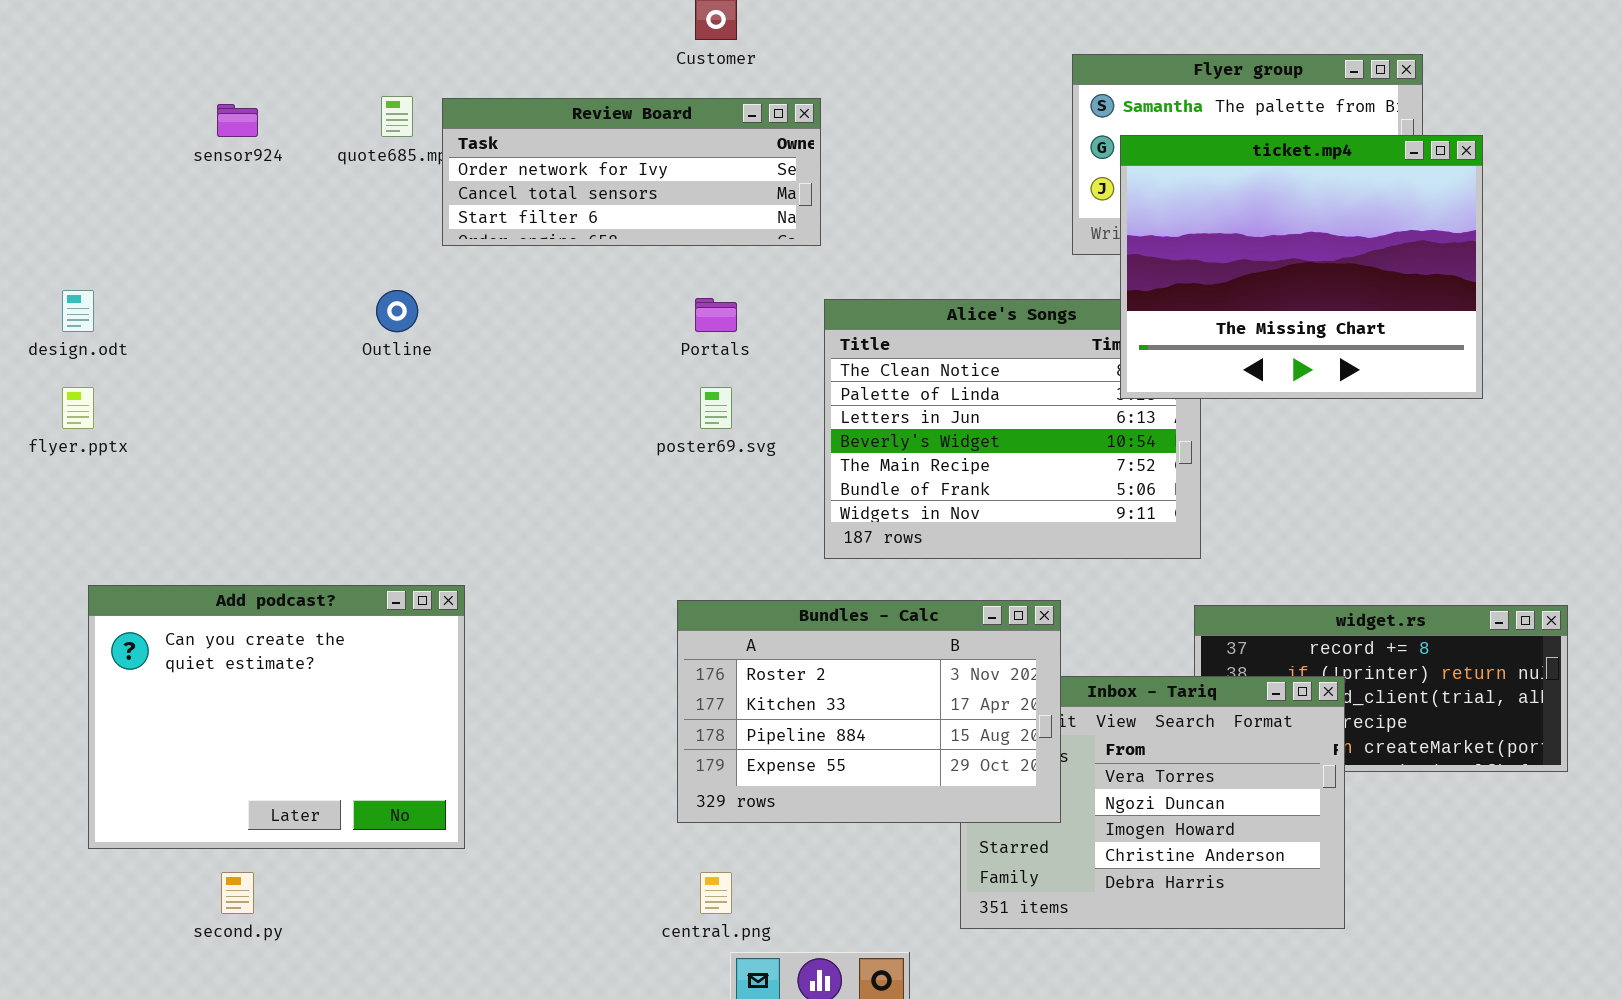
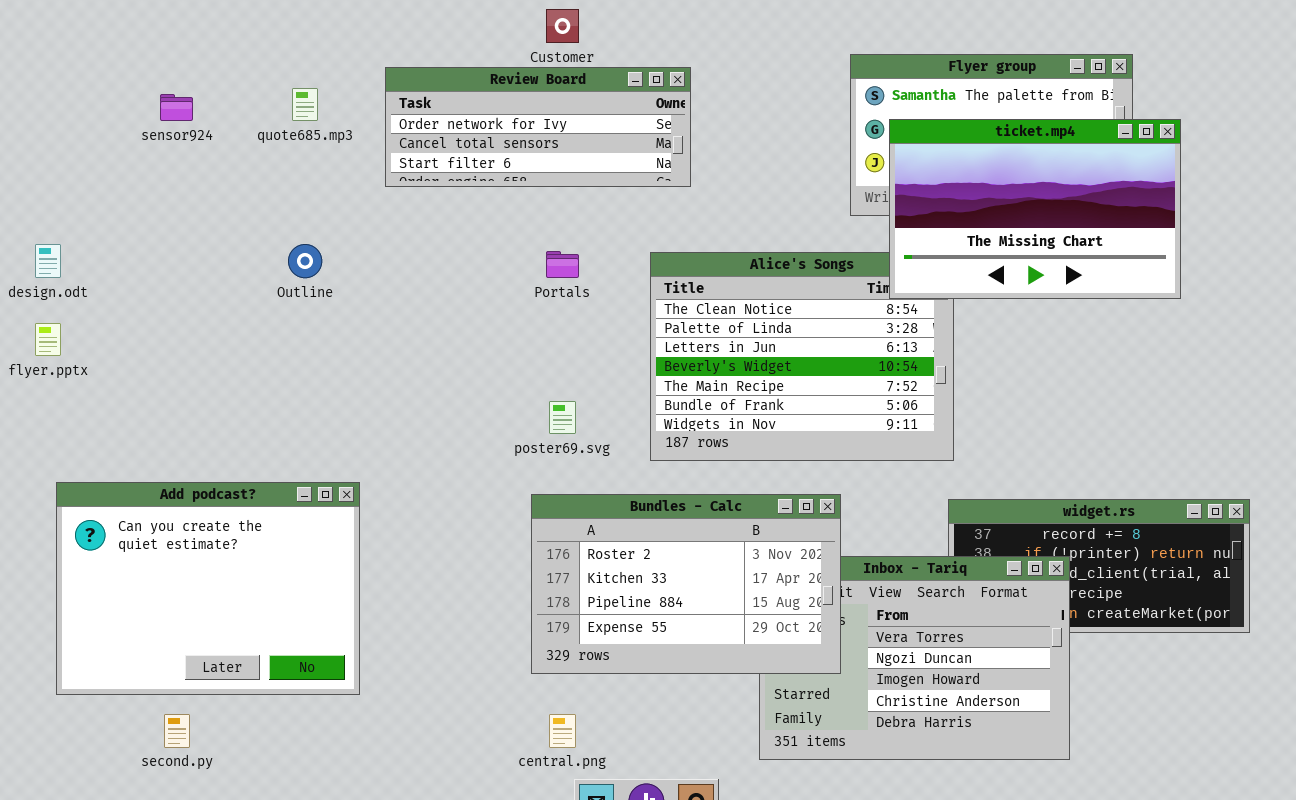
Review Board: [442,98,821,246] -> [385,67,691,187], moved
ticket.mp4: [1120,135,1483,399] -> [889,119,1181,299], resized
poster69.svg: [700,387,732,429] -> [549,401,576,434], moved

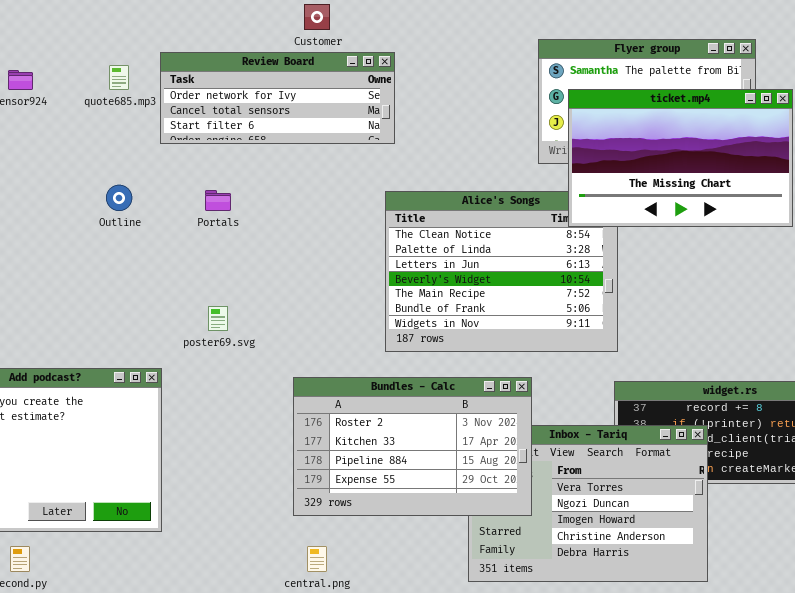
Review Board: [385,67,691,187] -> [160,52,395,144], moved
Portals: [546,251,579,278] -> [205,190,231,211], moved
poster69.svg: [549,401,576,434] -> [208,306,228,331], moved

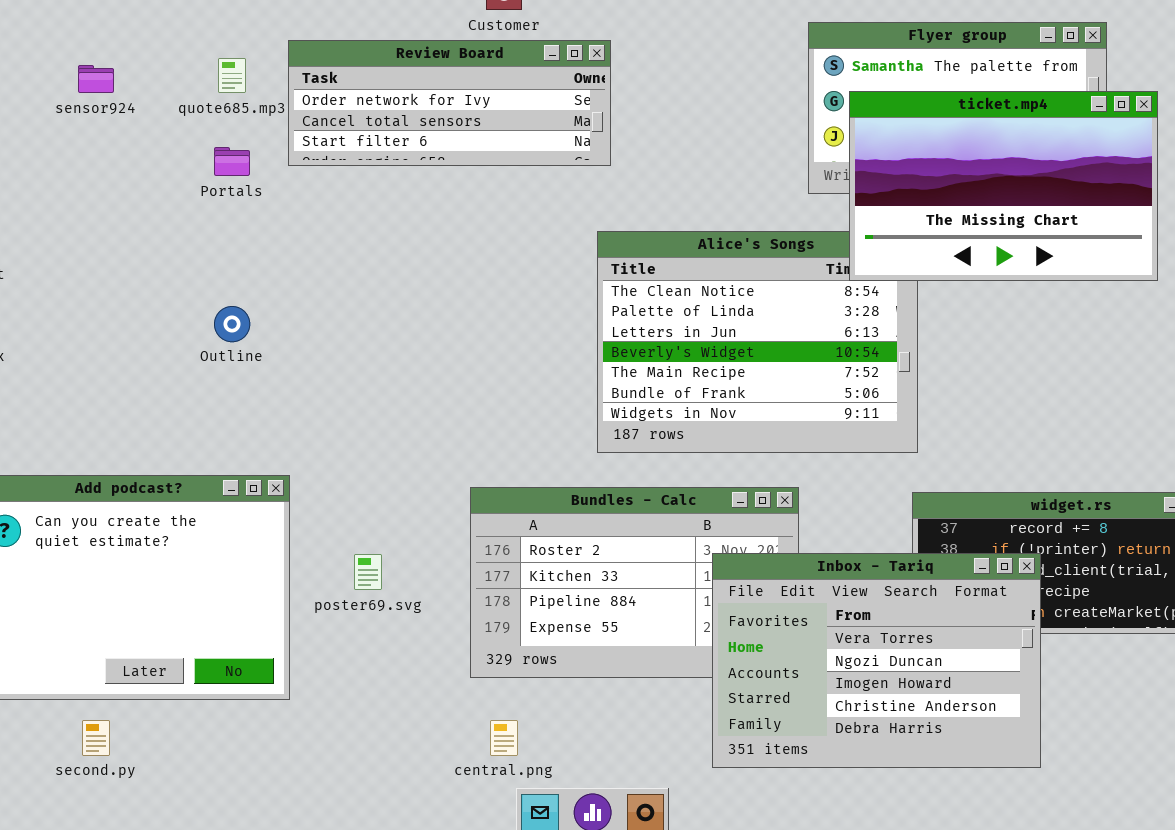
Outline: [106,185,132,211] -> [214,306,250,342], moved
Portals: [205,190,231,211] -> [214,147,250,176], moved
poster69.svg: [208,306,228,331] -> [354,554,382,590], moved
Inbox - Tariq: [468,425,708,582] -> [712,553,1041,768], raised

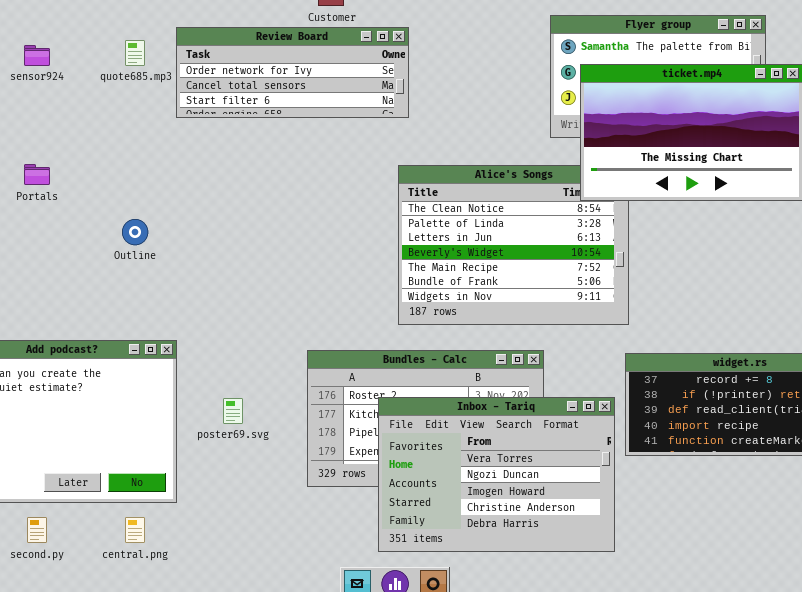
Portals: [214,147,250,176] -> [24,164,50,185], moved
Inbox - Tariq: [712,553,1041,768] -> [378,397,615,552], moved
central.png: [490,720,518,756] -> [125,517,145,543], moved

